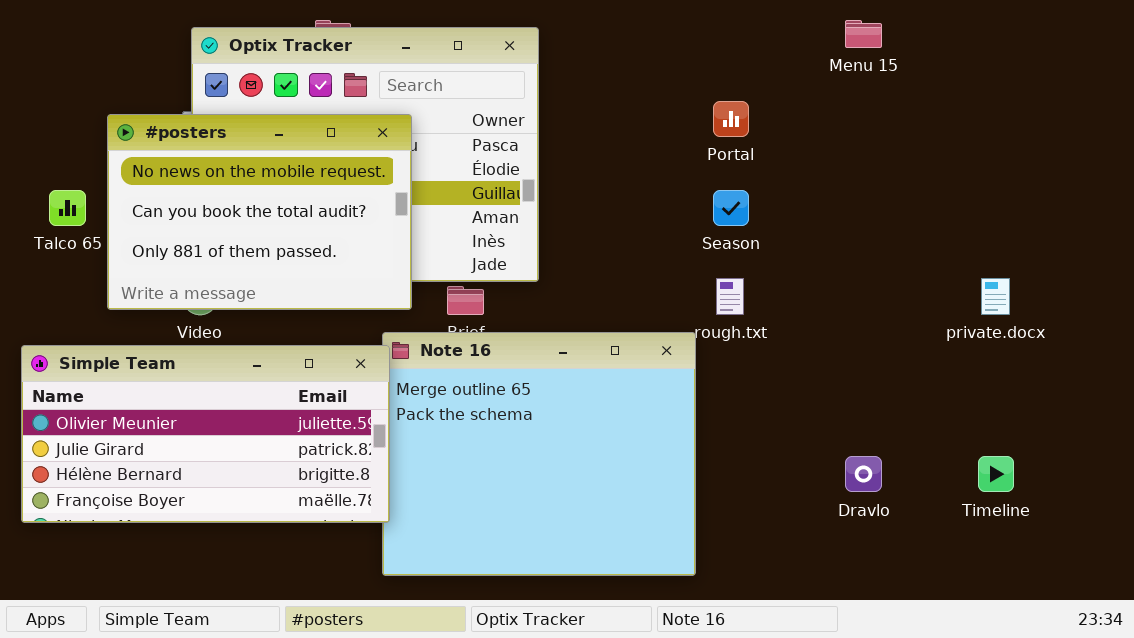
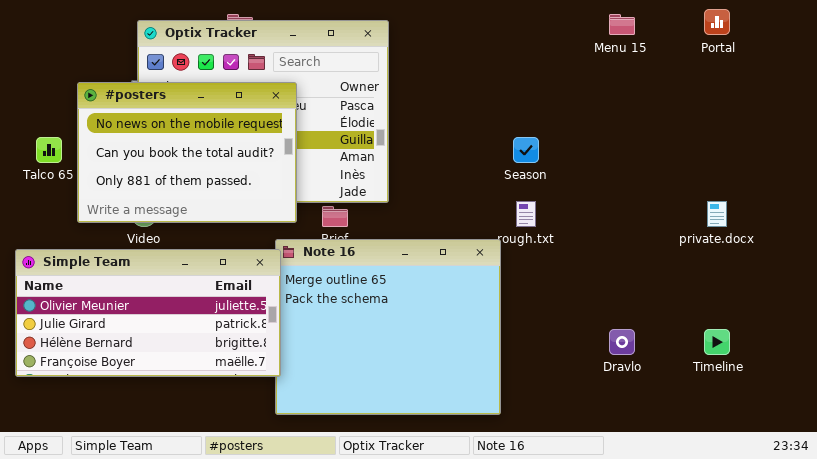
Portal: [713,101,749,137] -> [704,9,730,35], moved

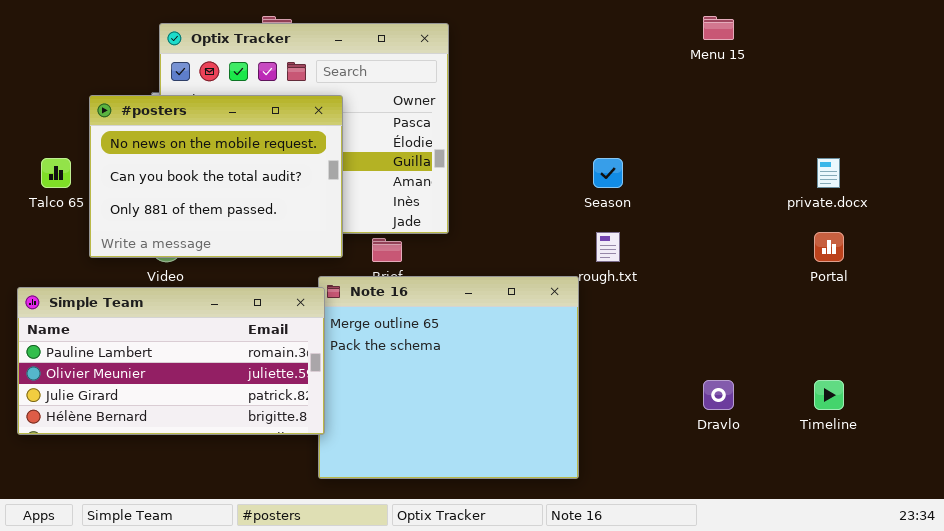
Portal: [704,9,730,35] -> [814,232,844,262], moved
private.docx: [707,201,727,227] -> [817,158,840,188], moved
Simple Team: [15,249,281,377] -> [17,287,325,435], scrolled up 1 row

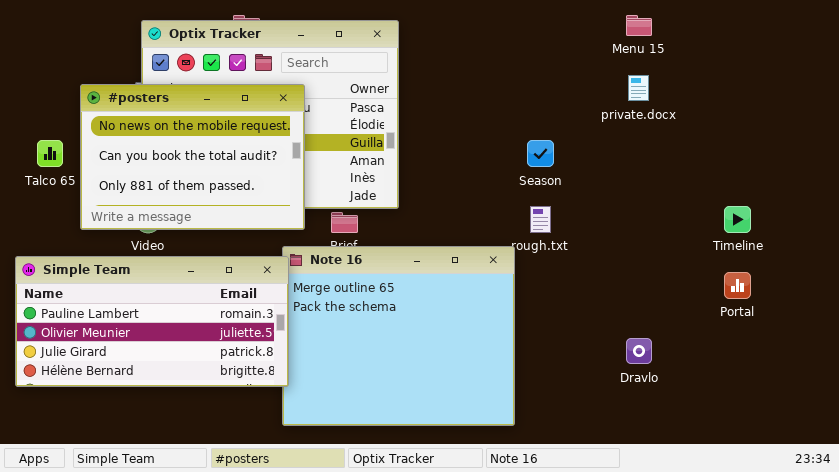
private.docx: [817,158,840,188] -> [628,75,649,101], moved
Portal: [814,232,844,262] -> [724,272,751,299], moved
Timeline: [814,380,844,410] -> [724,206,751,233], moved

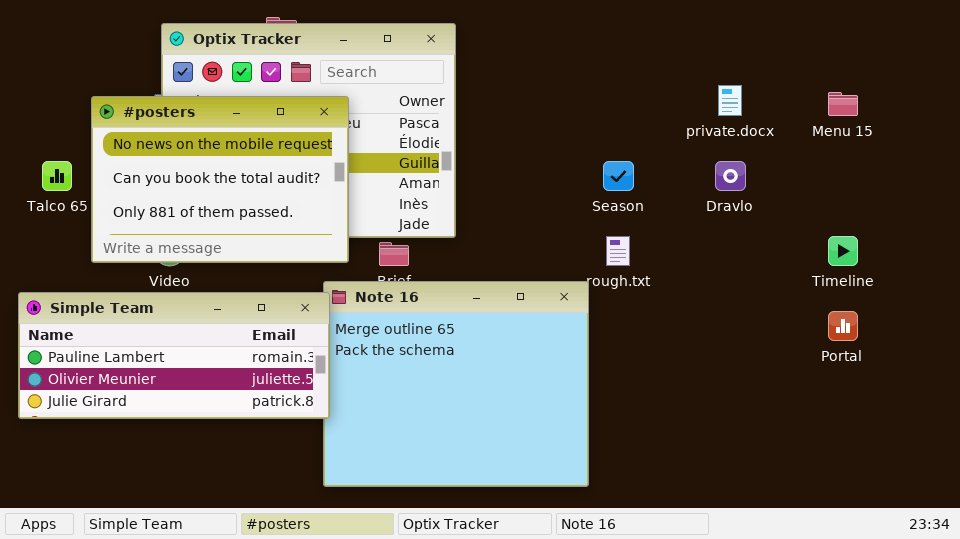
Menu 15: [626,15,652,36] -> [828,92,858,116], moved
Simple Team: [15,256,289,387] -> [18,292,330,419], resized
Dravlo: [626,338,652,364] -> [715,161,746,191], moved

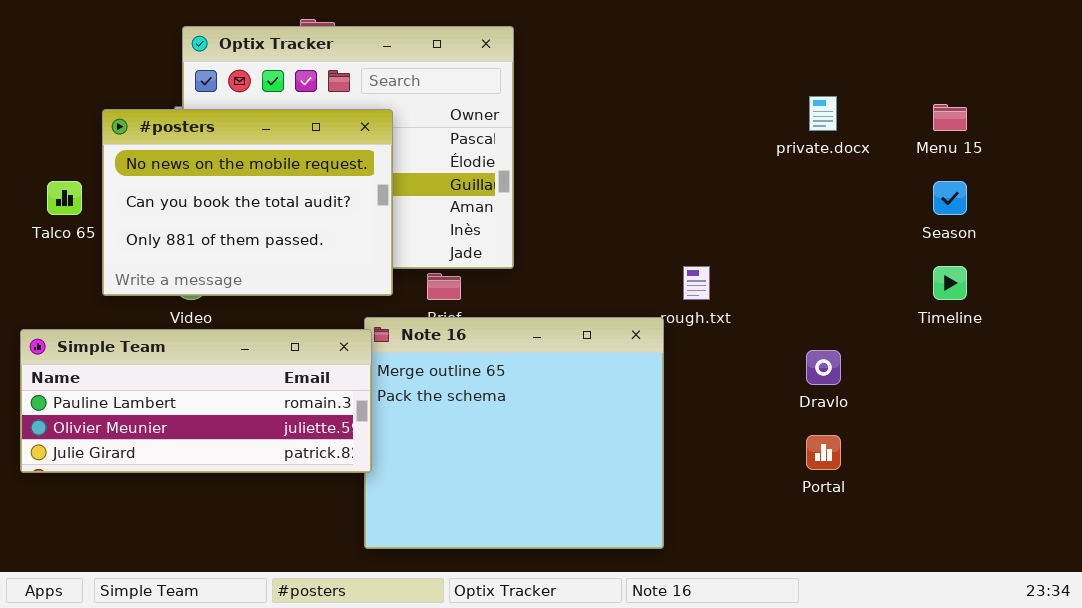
Season: [603,161,634,191] -> [933,181,967,215], moved
Dravlo: [715,161,746,191] -> [806,350,841,385], moved
Portal: [828,311,858,341] -> [806,435,841,470], moved

